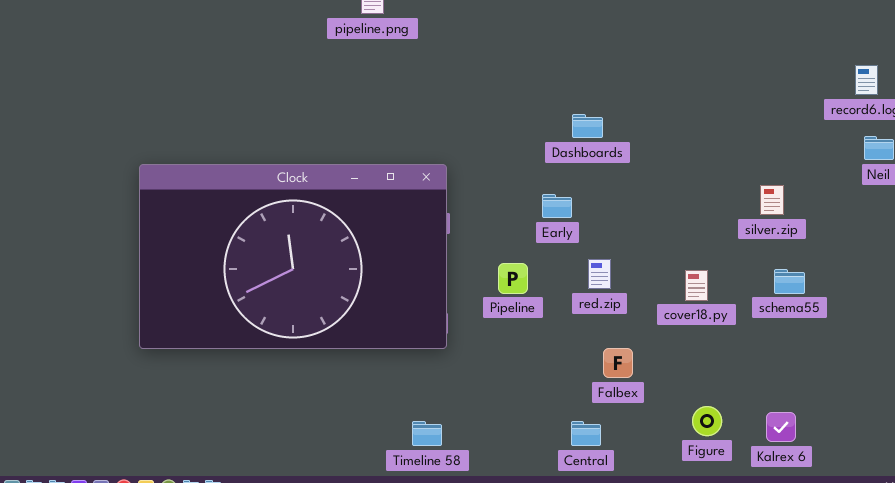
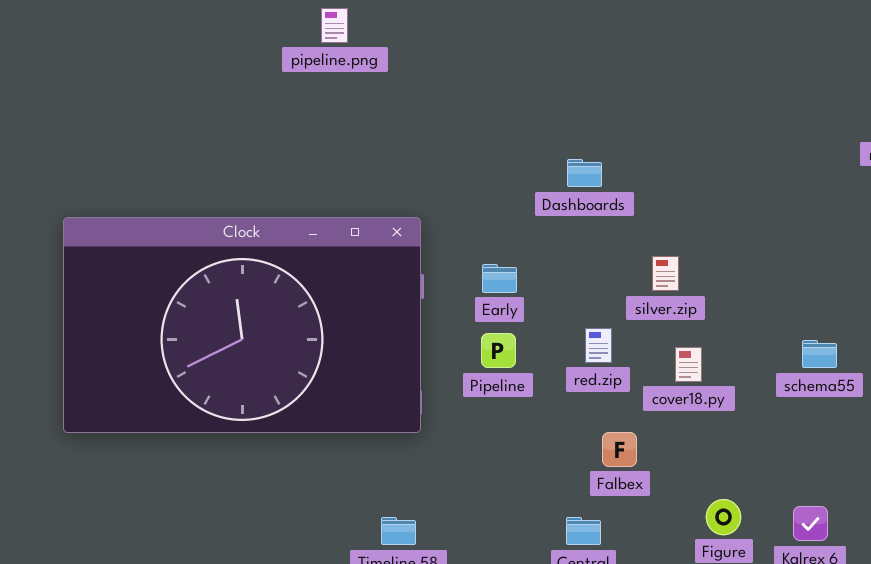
silver.zip: [760,185,784,215] -> [652,256,679,291], moved
Early: [542,194,572,218] -> [482,264,517,293], moved
cover18.py: [685,270,708,301] -> [675,347,702,382], moved

